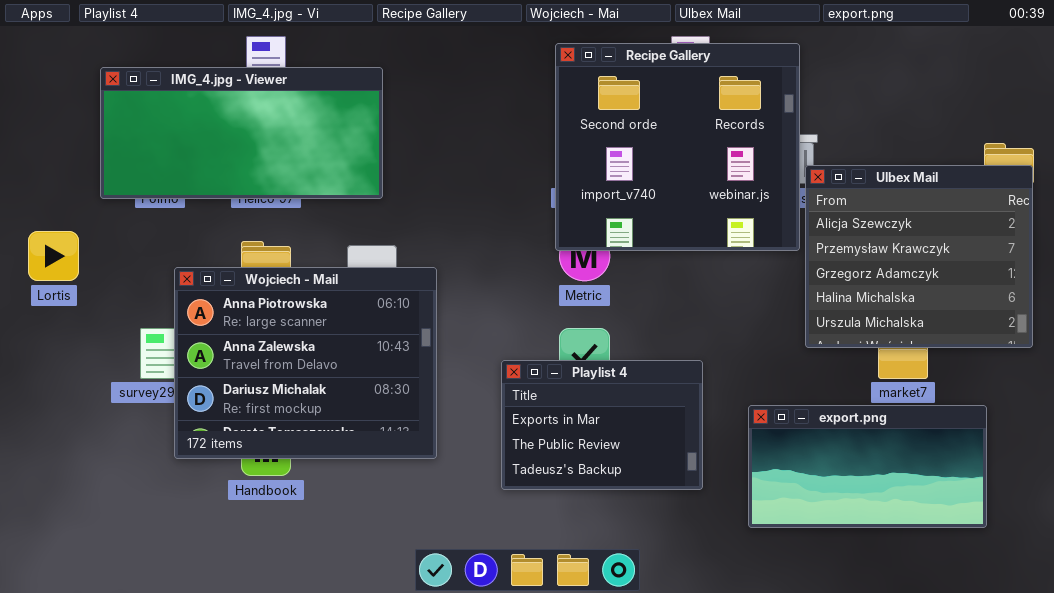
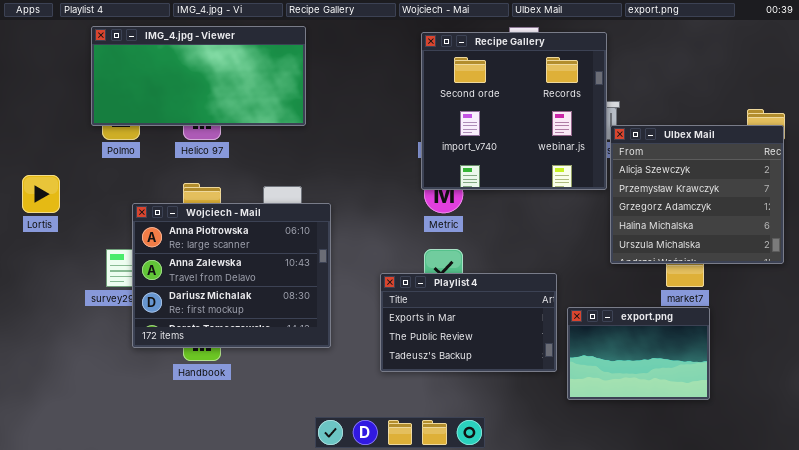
IMG_4.jpg - Viewer: [100,67,383,199] -> [91,26,306,126], moved
Playlist 4: [501,360,703,490] -> [380,273,557,372], resized
export.png: [748,405,987,528] -> [567,307,710,400], resized

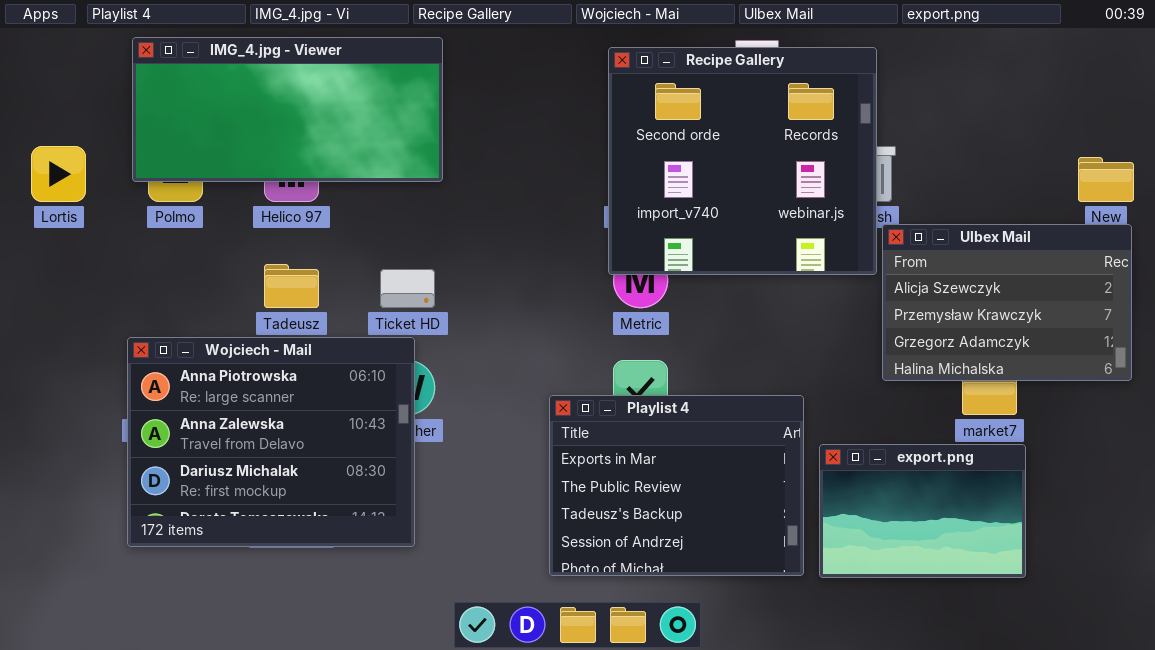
Ulbex Mail: [610,125,784,264] -> [882,224,1132,381], resized
Lortis: [22,175,60,213] -> [31,146,86,202], moved
Wojciech - Mail: [132,203,331,348] -> [127,337,415,547], moved
Playlist 4: [380,273,557,372] -> [549,395,804,576], resized

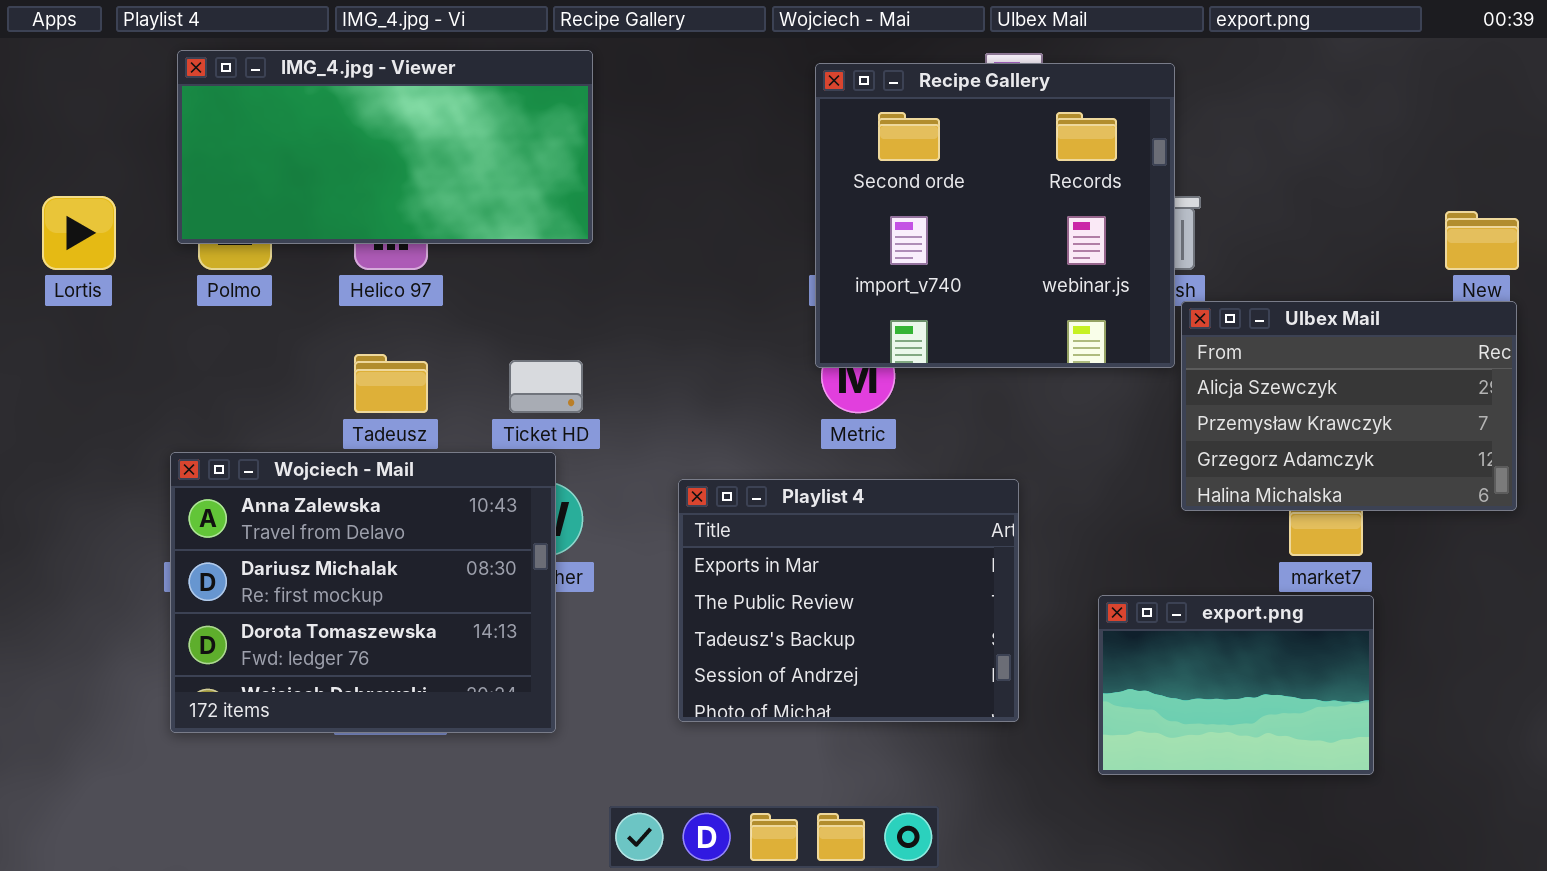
Wojciech - Mail: [127,337,415,547] -> [170,452,556,733], scrolled down 1 row
Playlist 4: [549,395,804,576] -> [678,479,1019,722], moved

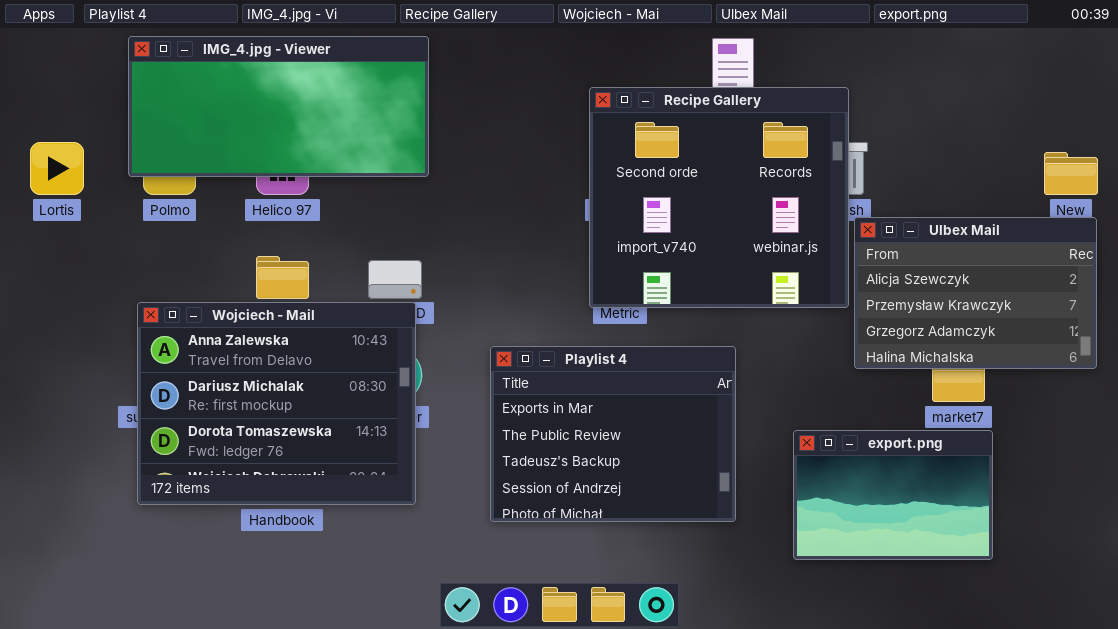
Recipe Gallery: [815,63,1175,368] -> [589,87,849,308], moved
Wojciech - Mail: [170,452,556,733] -> [137,302,416,505], moved

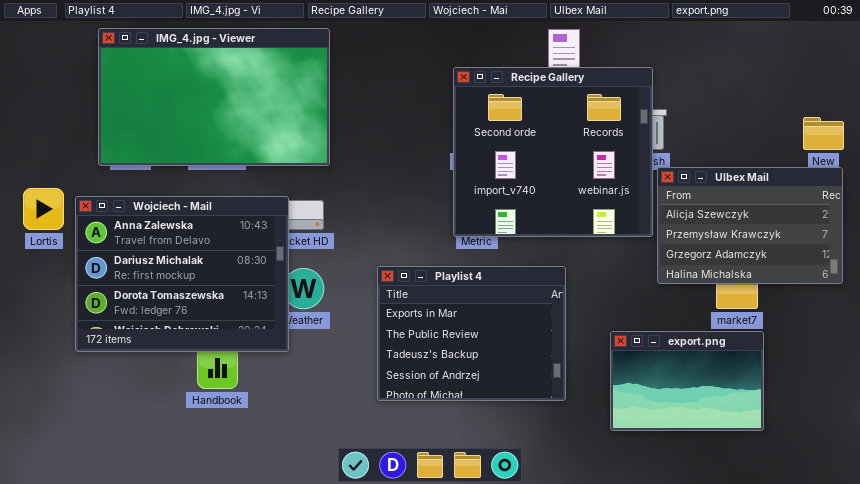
IMG_4.jpg - Viewer: [128,36,429,177] -> [98,28,330,166], resized
Lortis: [30,142,84,195] -> [23,188,64,230], moved
Wojciech - Mail: [137,302,416,505] -> [75,196,289,352], moved

